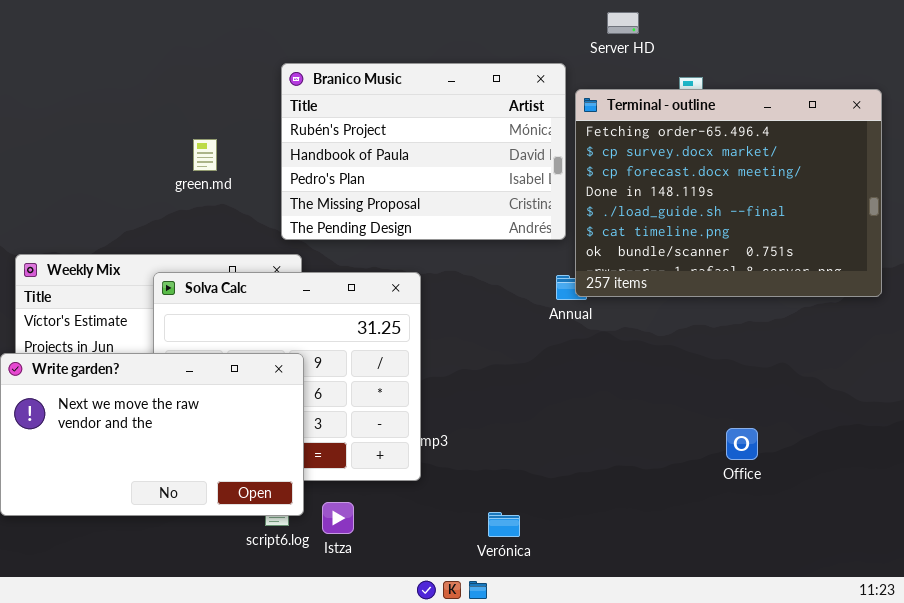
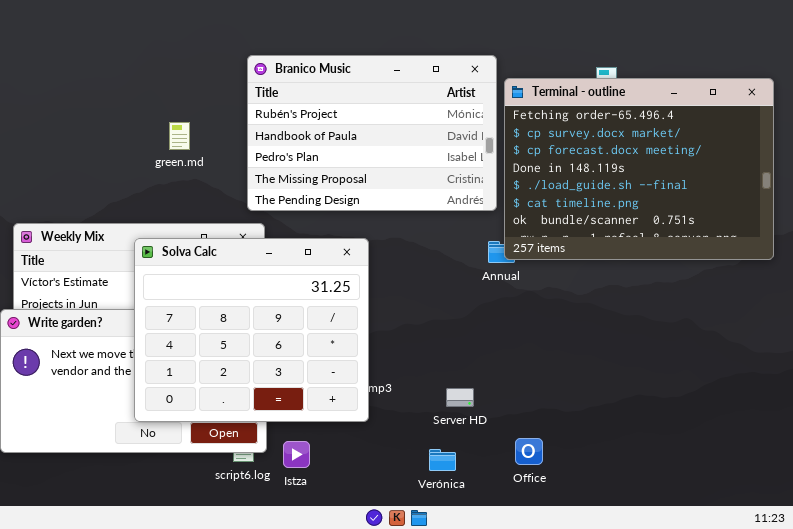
Server HD: [607,12,639,34] -> [446,388,474,407], moved
Solva Calc: [153,272,421,481] -> [134,238,369,422], raised
Office: [726,428,758,460] -> [515,438,543,465], moved

